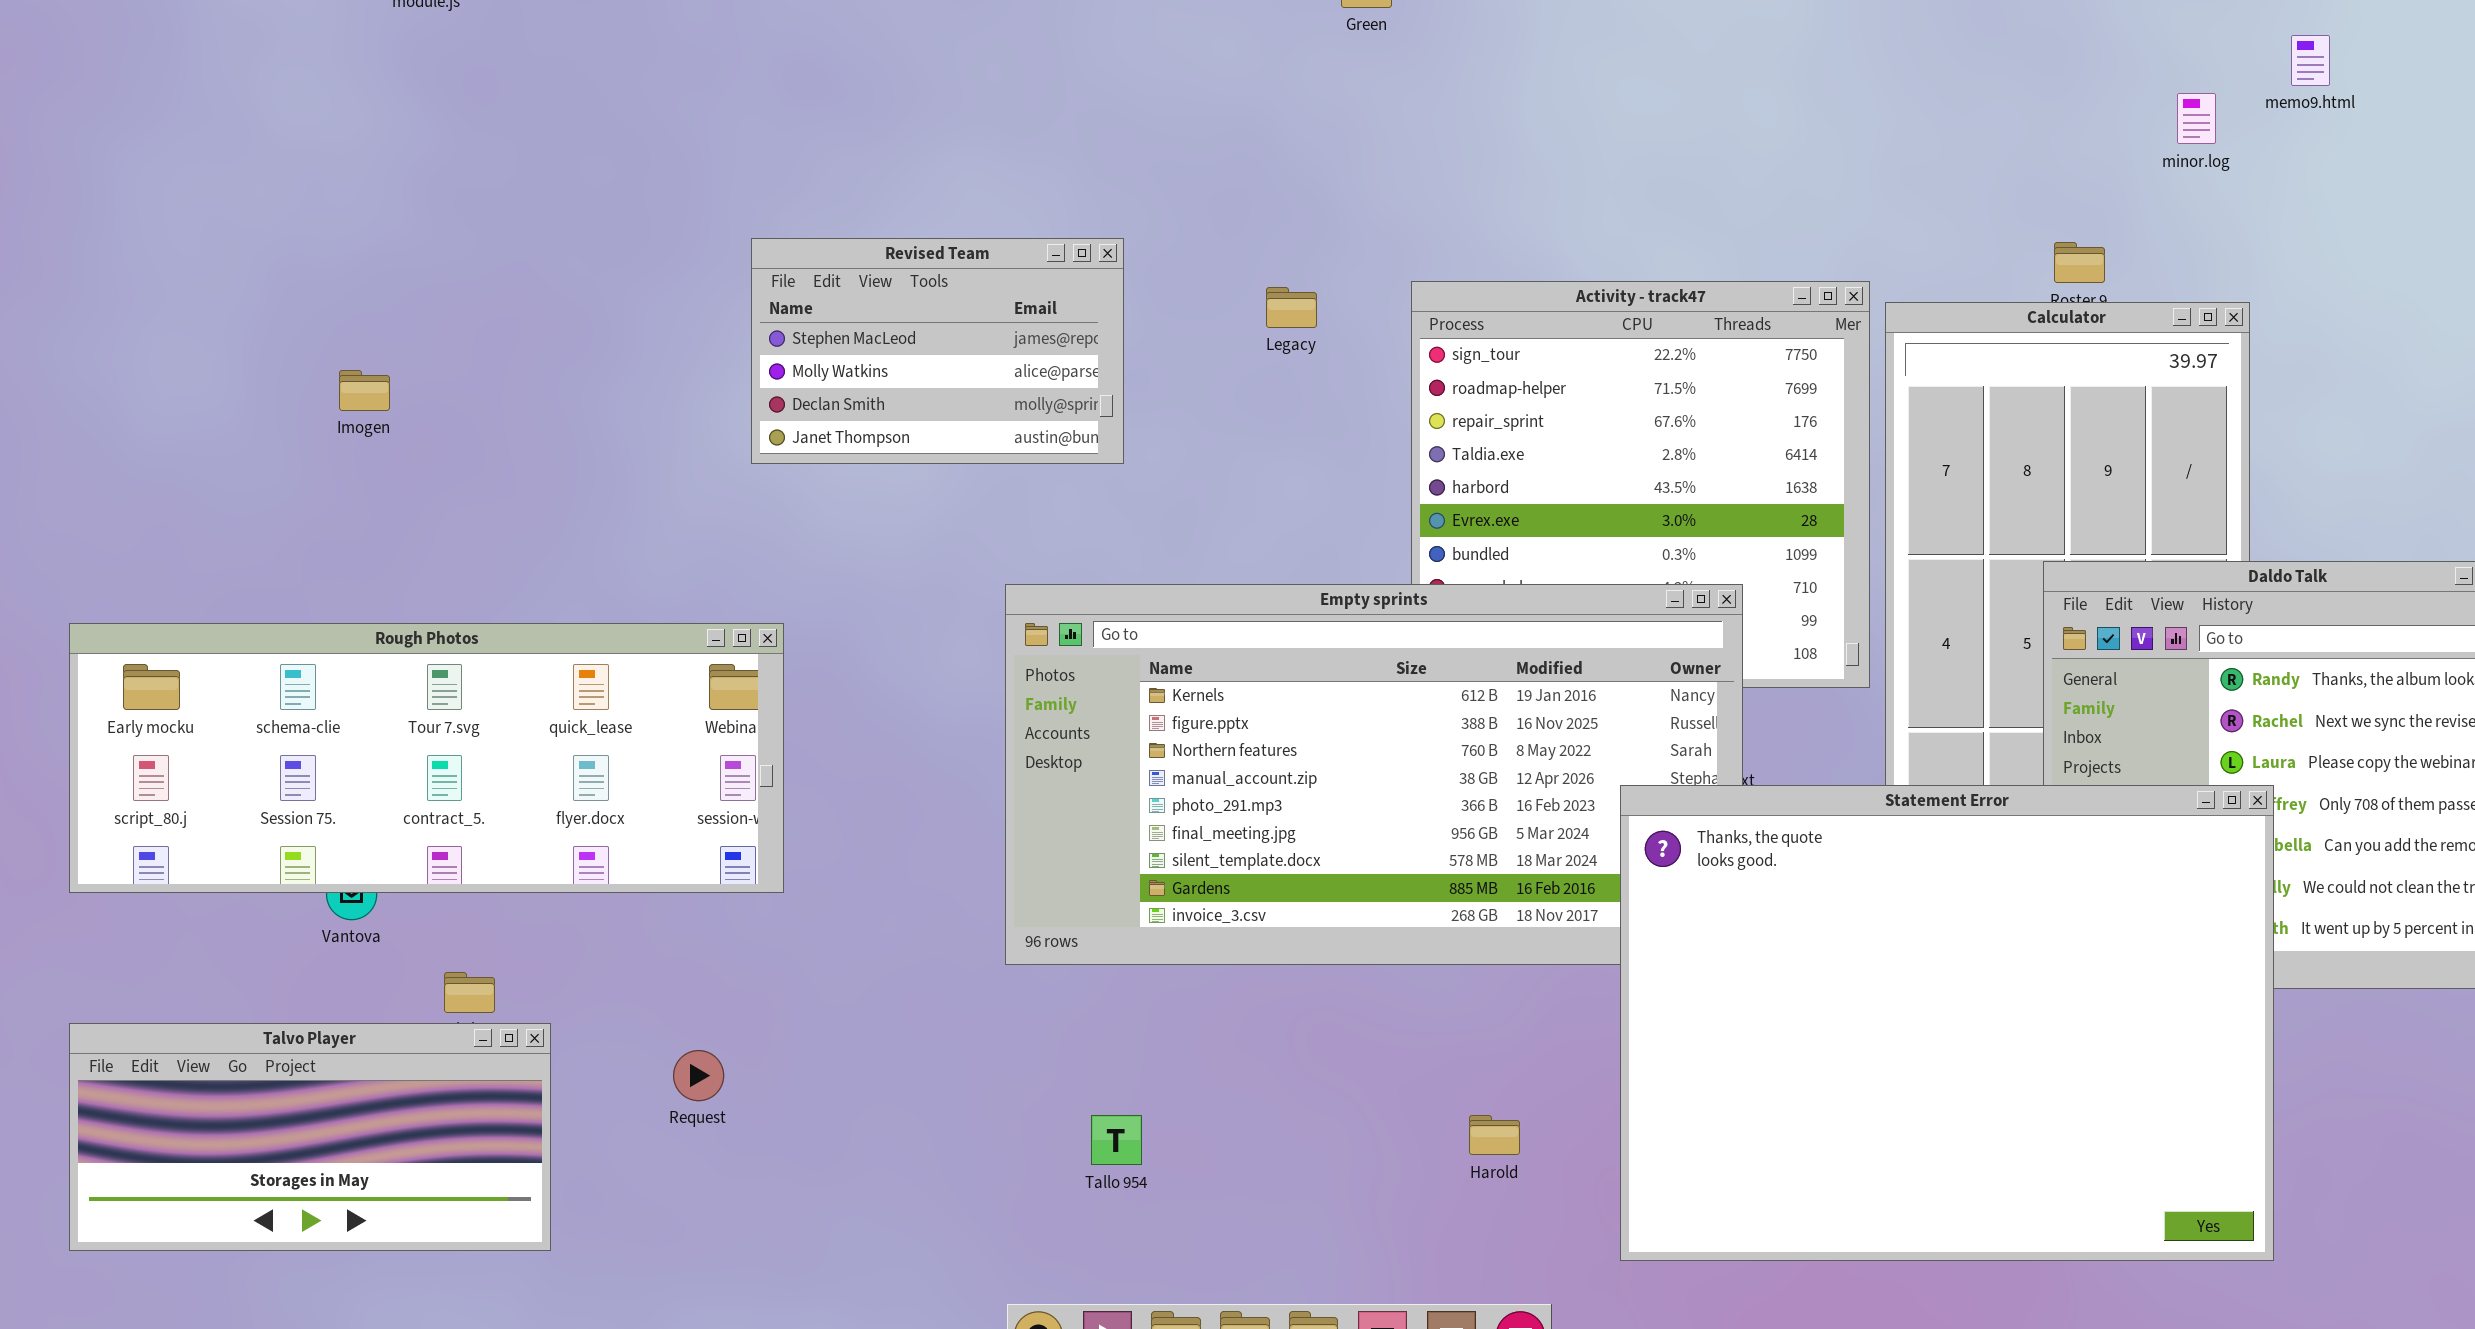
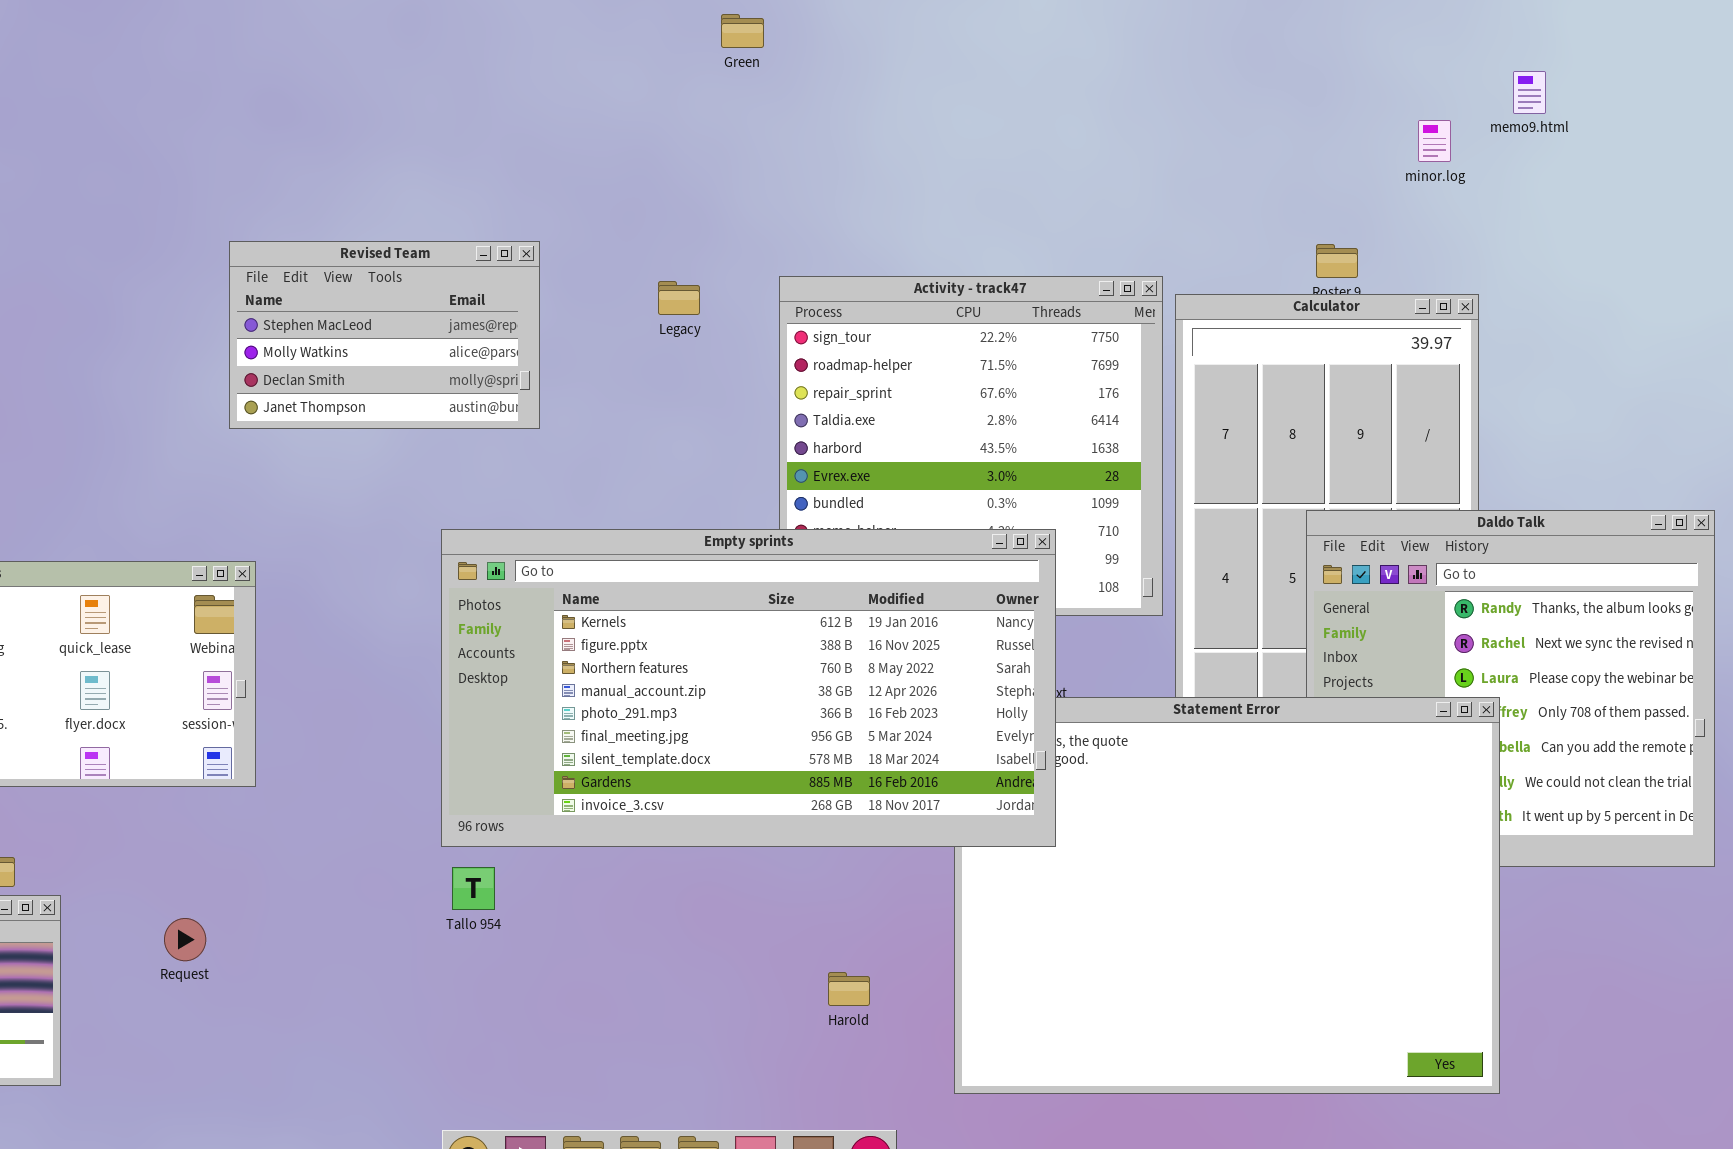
Empty sprints: [1005,584,1743,965] -> [441,529,1056,847], raised
Tallo 954: [1091,1115,1142,1165] -> [452,867,495,910], moved

